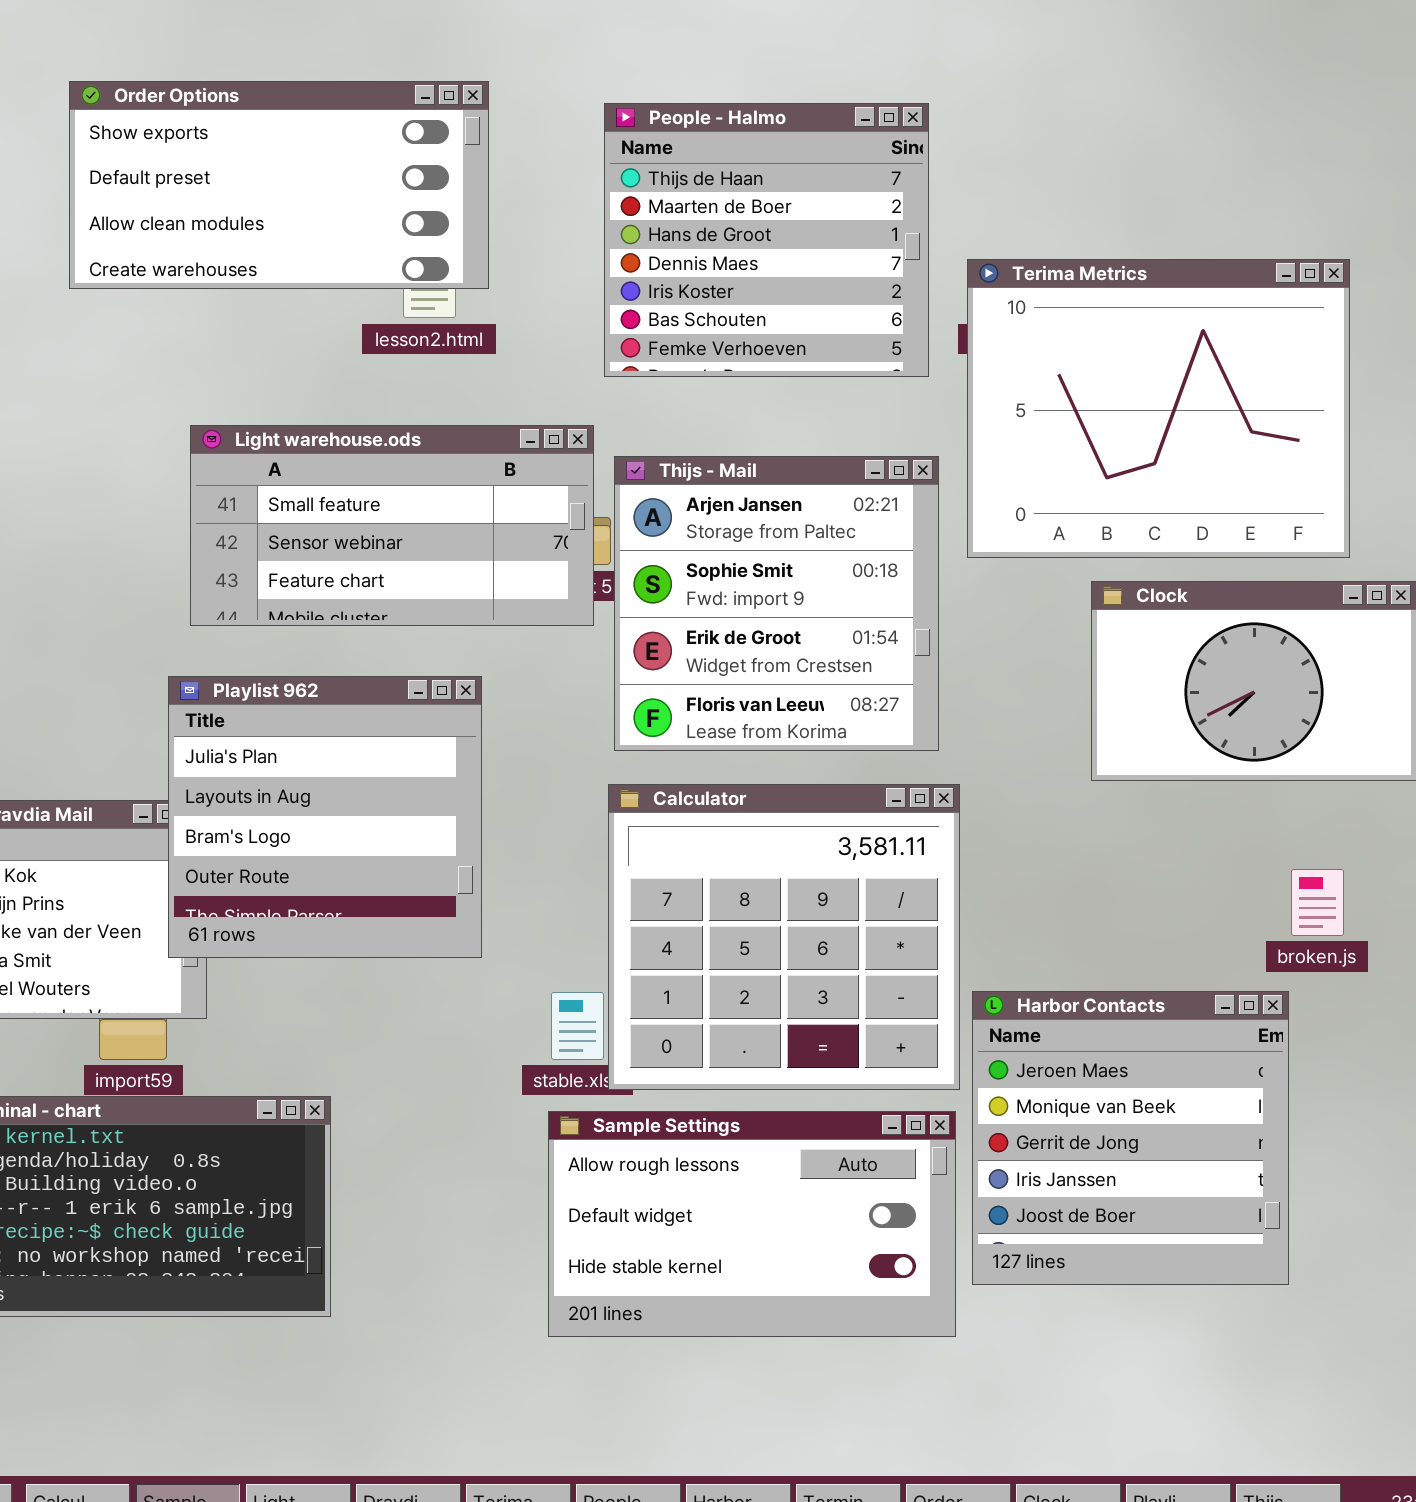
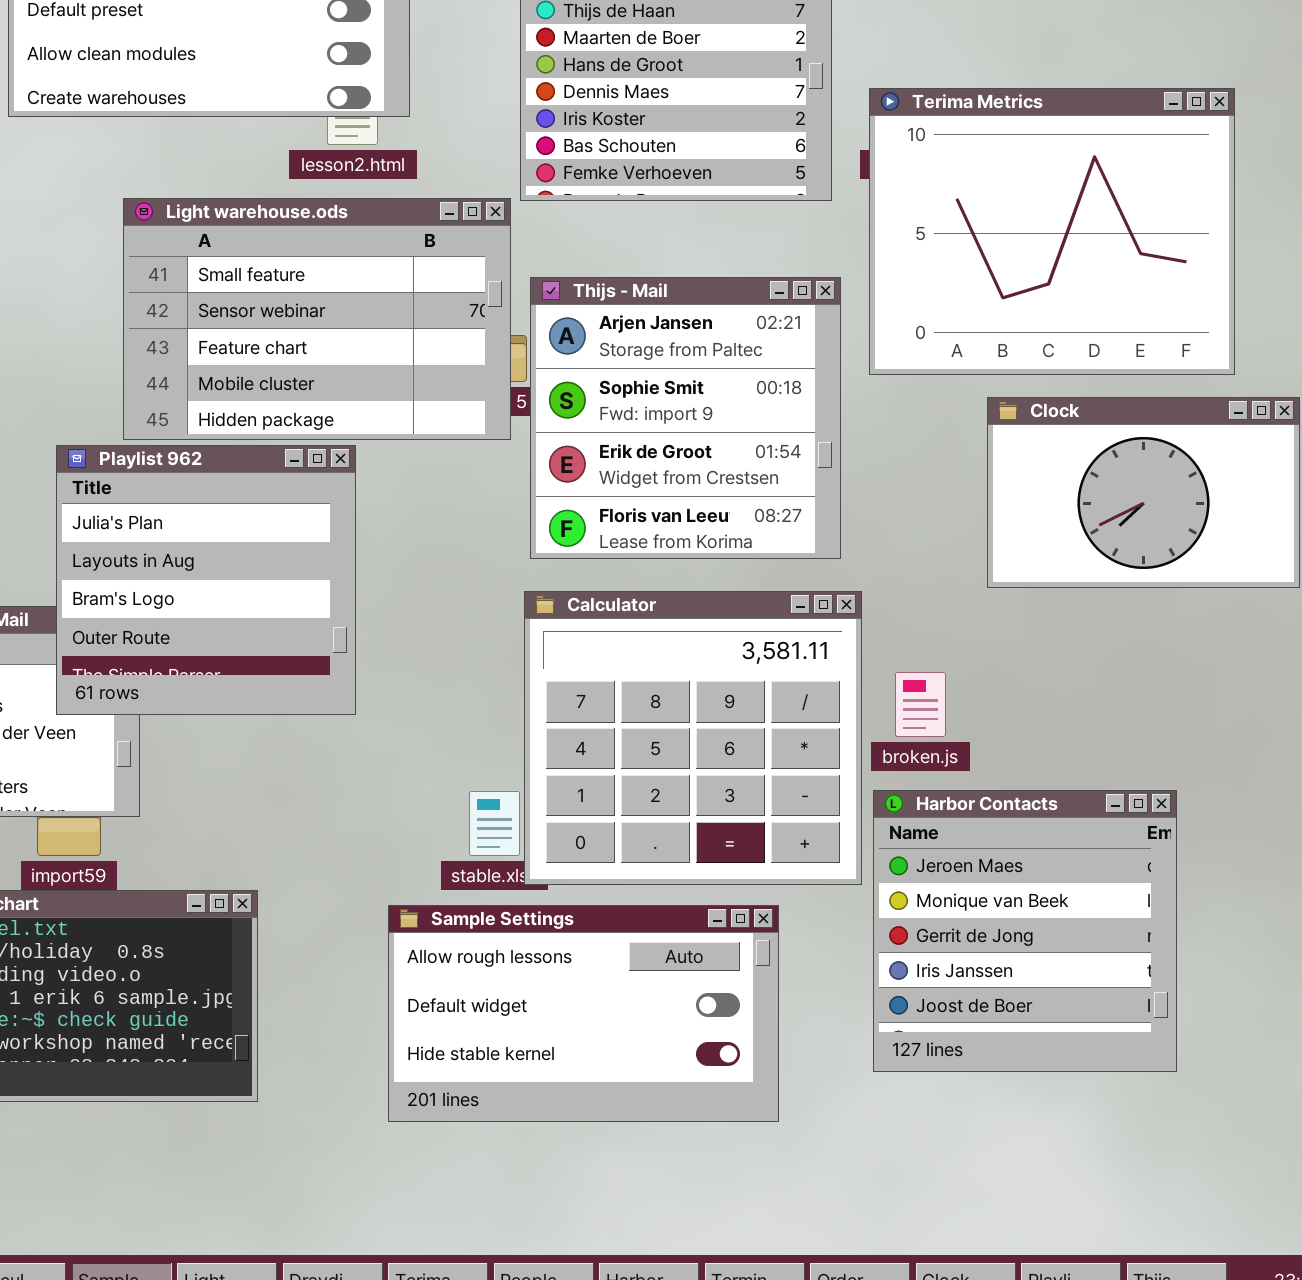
Light warehouse.ods: [190,425,594,626] -> [123,198,511,440], resized
Playlist 962: [168,676,482,958] -> [56,445,356,715], moved
broken.js: [1291,869,1344,936] -> [895,672,946,737], moved
Sample Settings: [548,1111,956,1337] -> [388,905,779,1122], moved

